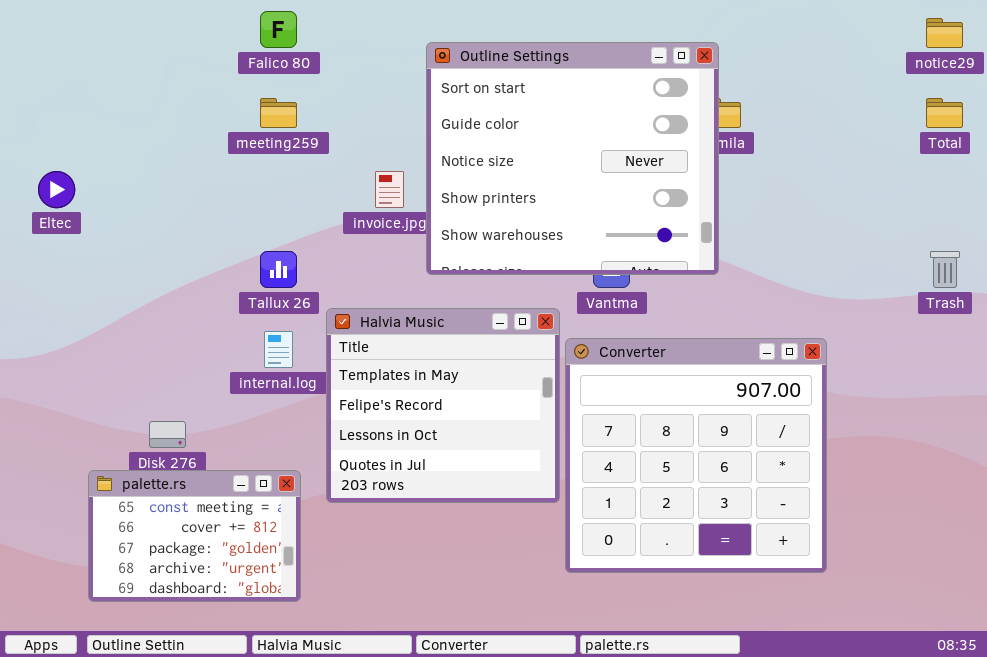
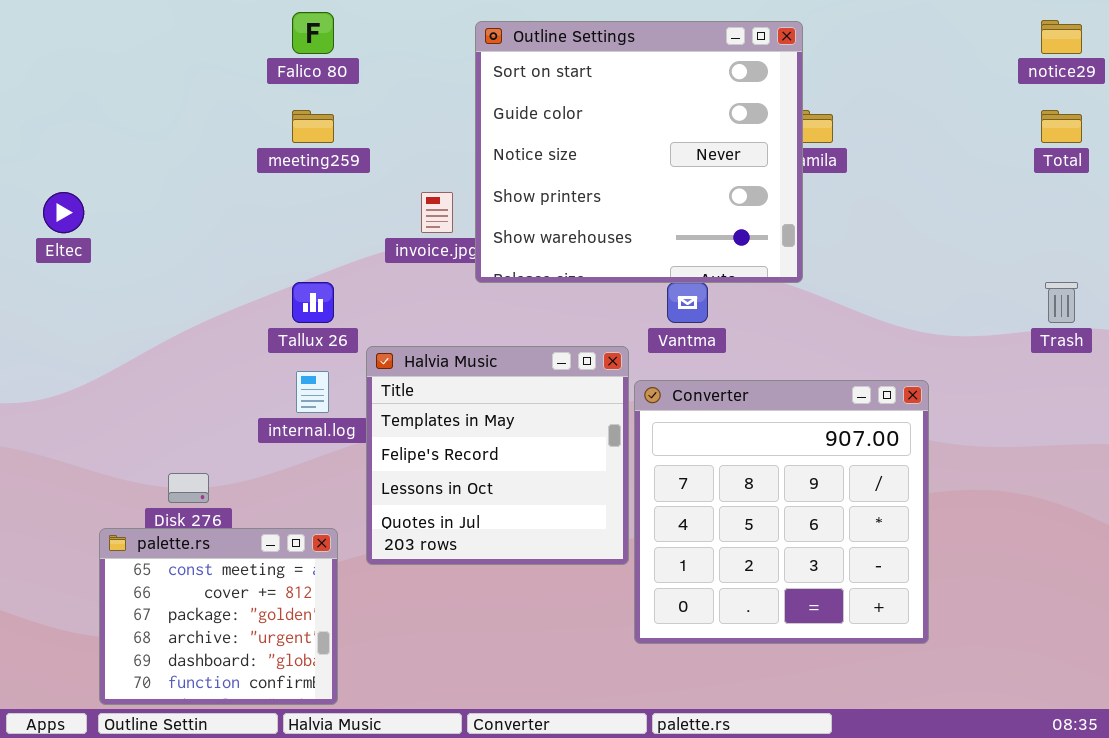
Outline Settings: [426,42,719,275] -> [475,21,803,283], moved
palette.rs: [88,470,301,602] -> [99,528,338,705], resized

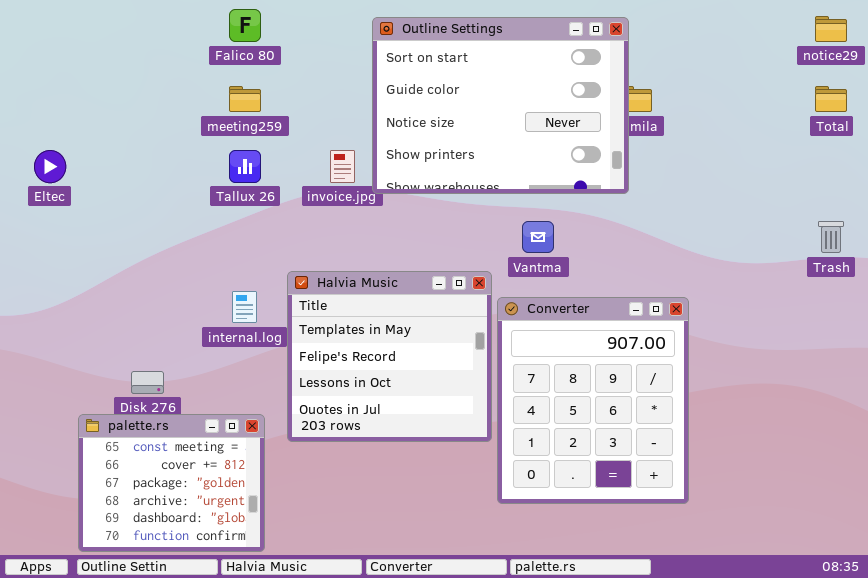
Outline Settings: [475,21,803,283] -> [372,17,629,194], resized
Tallux 26: [292,282,334,323] -> [229,150,261,183], moved
Converter: [634,380,929,644] -> [497,297,689,504], resized

